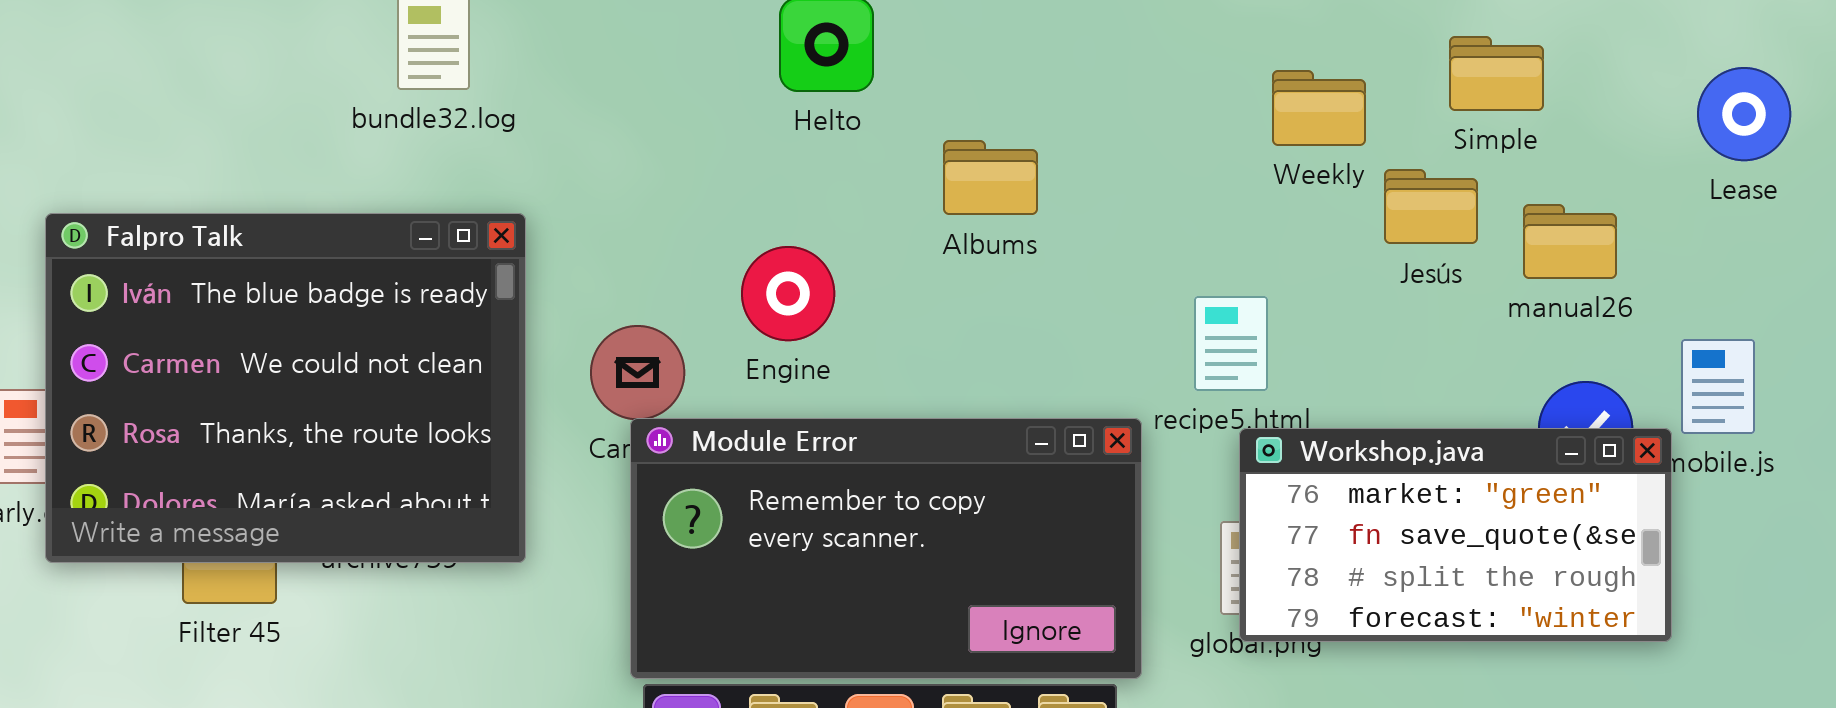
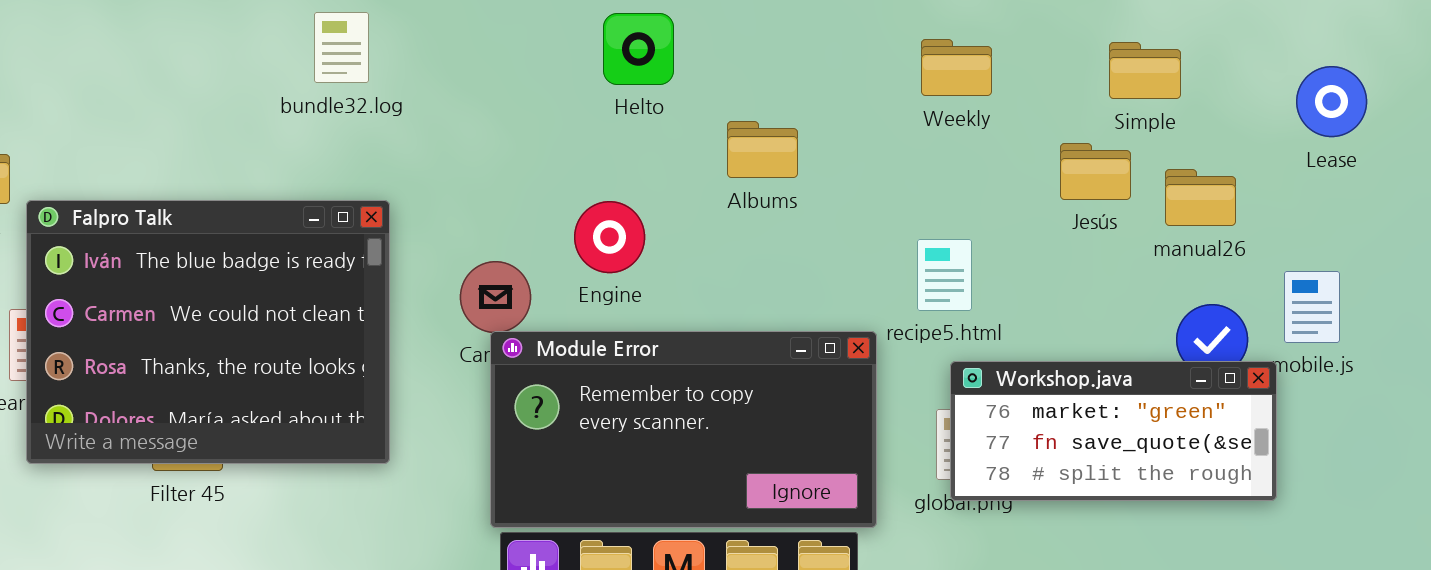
Weekly: [1272,70,1366,146] -> [921,39,992,96], moved
Falpro Talk: [45,213,526,563] -> [26,200,390,464], moved
Workshop.java: [1239,428,1672,642] -> [950,361,1277,501], resized

